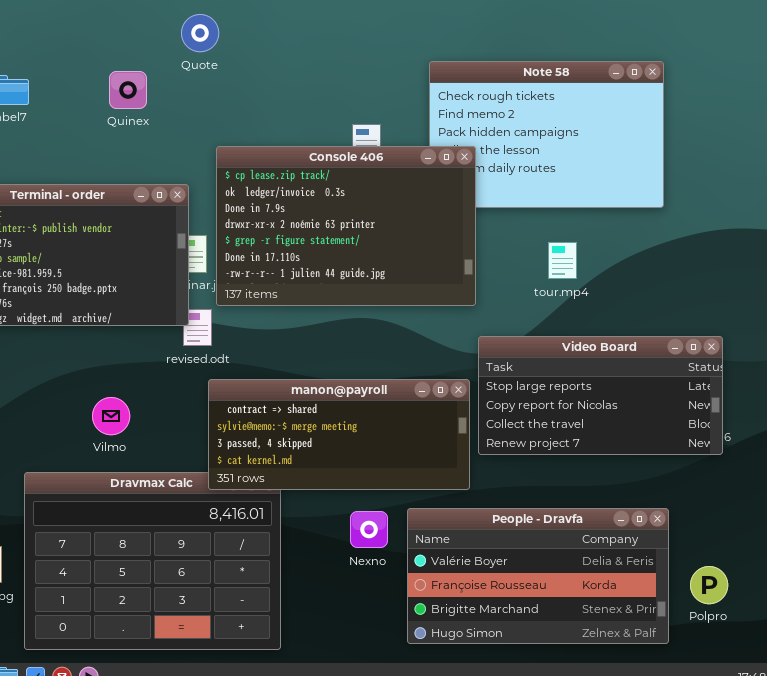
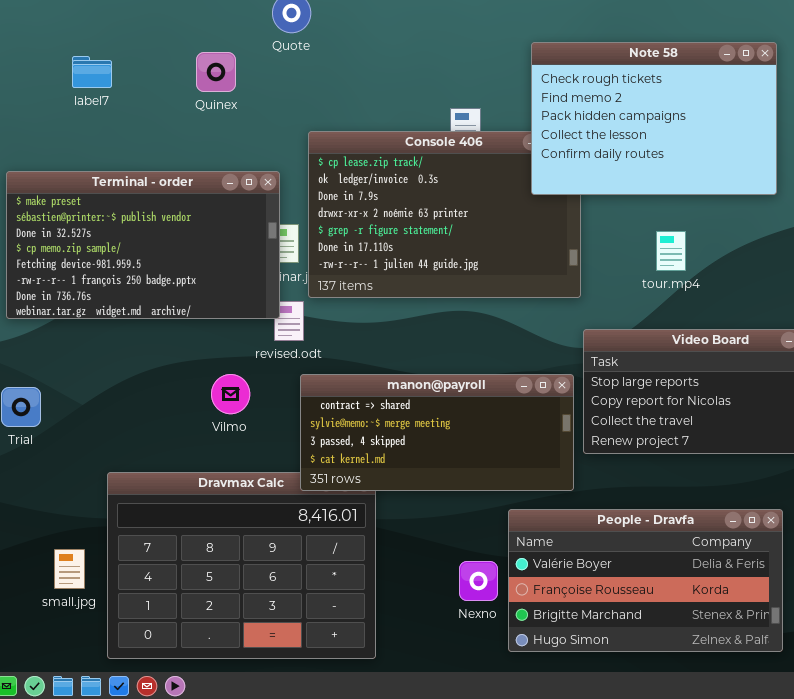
Note 58: [429,61,664,208] -> [531,42,777,195], raised
Vilmo: [92,397,130,435] -> [211,374,250,414], moved
Nexno: [350,511,388,548] -> [459,561,498,601], moved

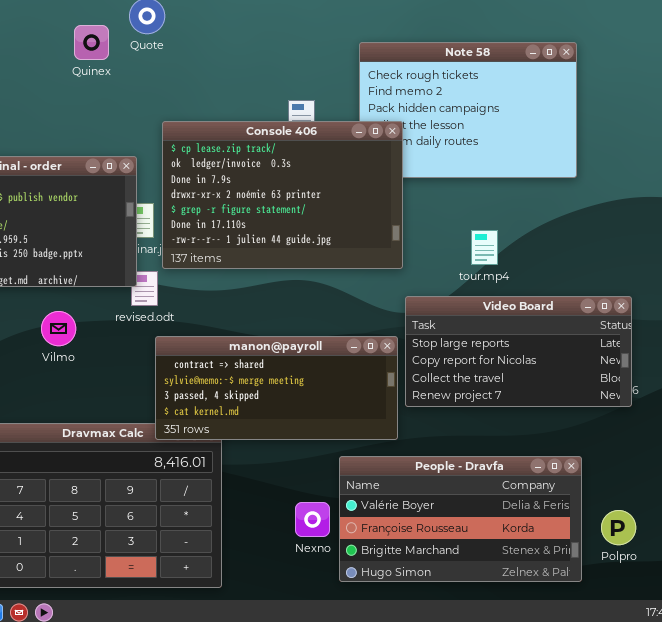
Quinex: [196,52,236,92] -> [74,25,109,60], moved
Console 406: [308,131,581,298] -> [162,121,403,269], raised
tour.mp4: [656,231,686,271] -> [471,230,498,265], moved
Vilmo: [211,374,250,414] -> [41,311,76,346], moved

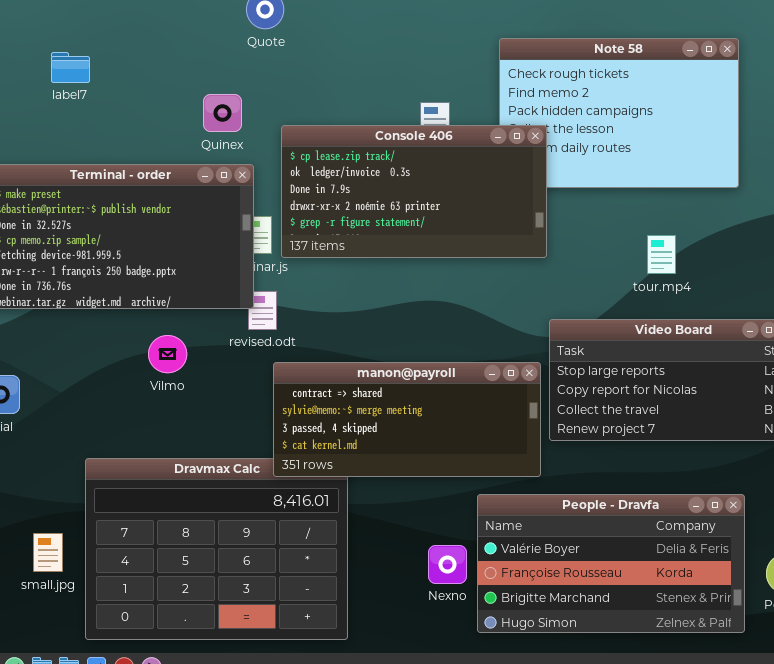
Quinex: [74,25,109,60] -> [203,94,242,132], moved
Console 406: [162,121,403,269] -> [281,125,547,258], resized
tour.mp4: [471,230,498,265] -> [647,235,676,274], moved

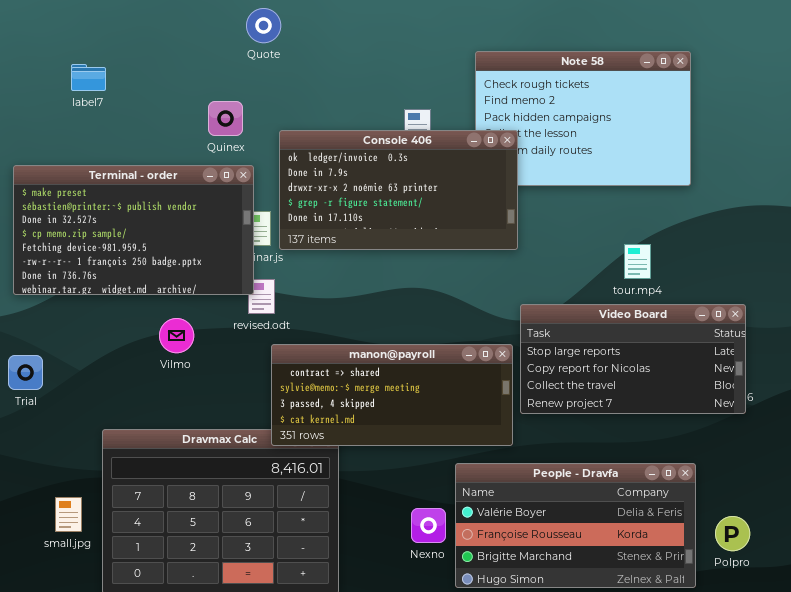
Console 406: [281,125,547,258] -> [279,130,518,250], scrolled down 1 row
tour.mp4: [647,235,676,274] -> [624,244,651,279], moved

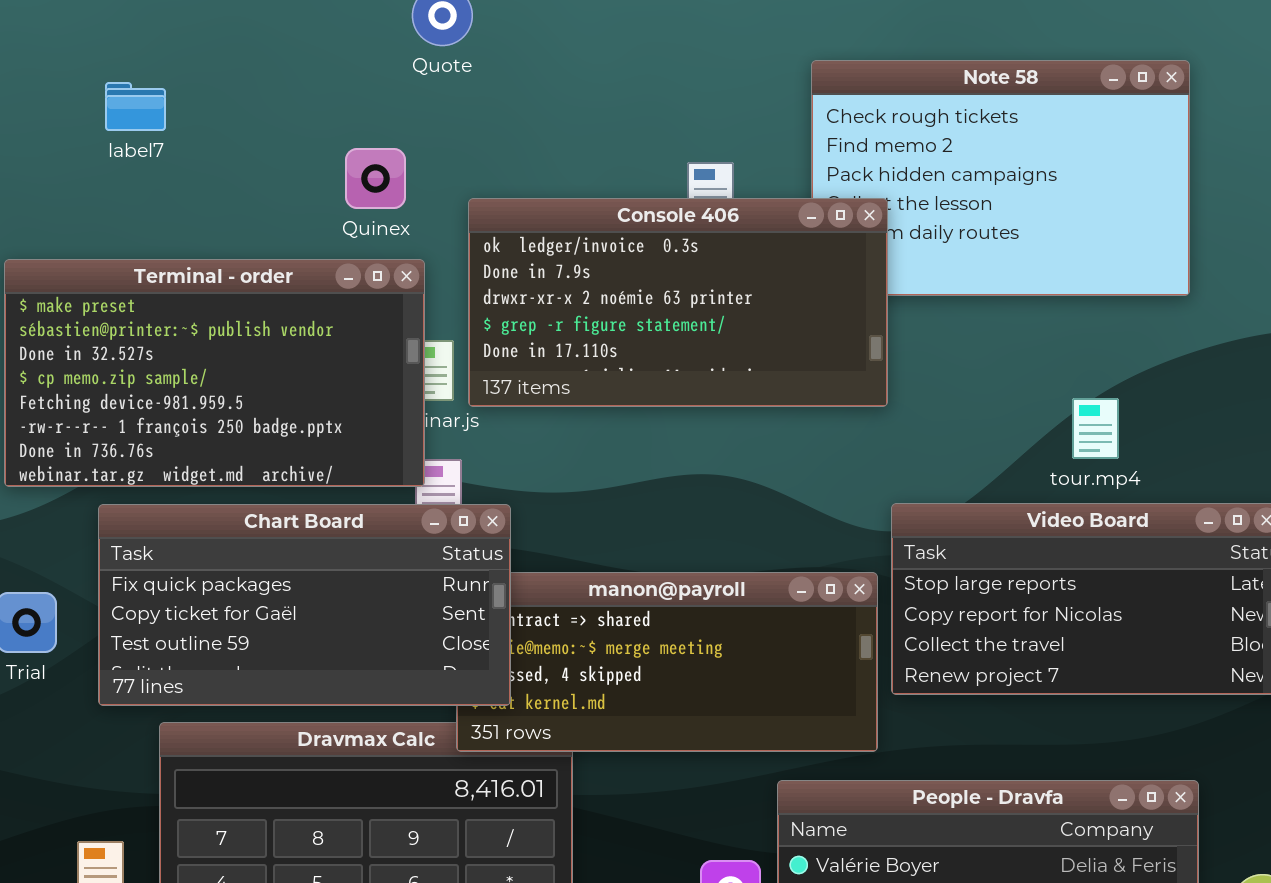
Chart Board: none -> [98,504,511,706], opened

